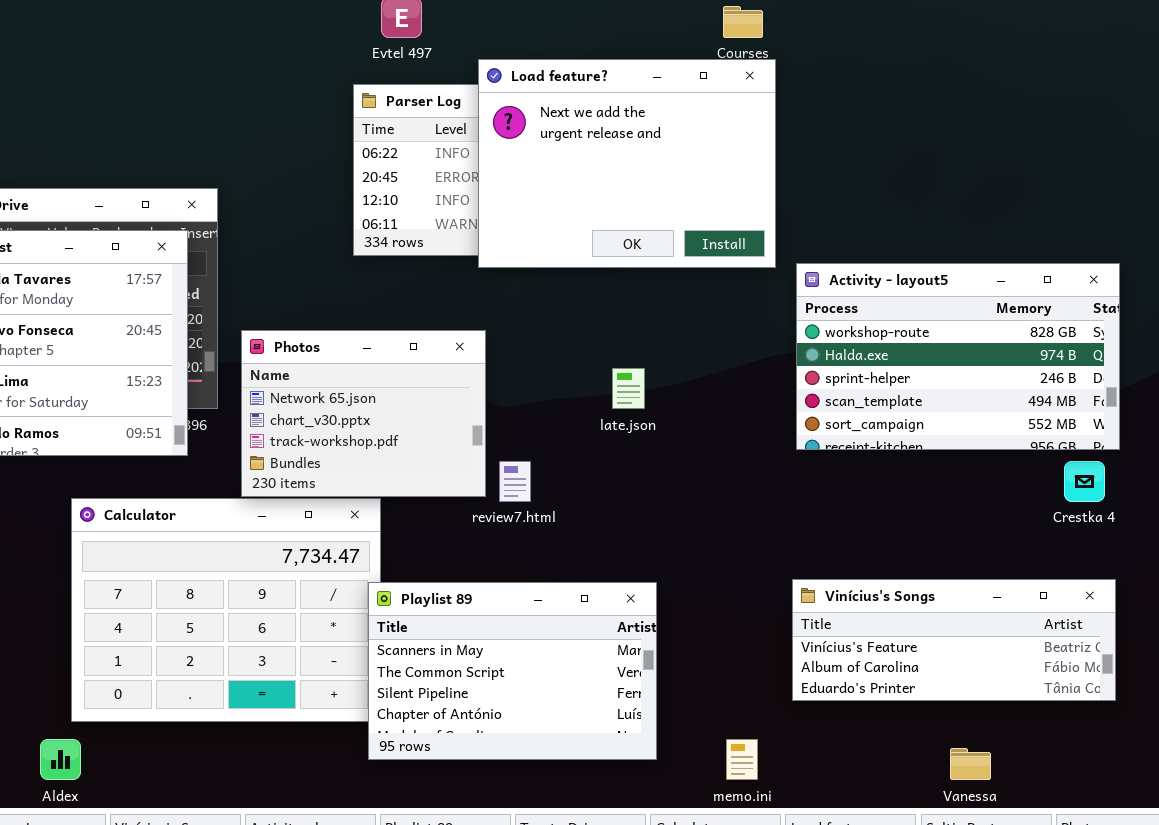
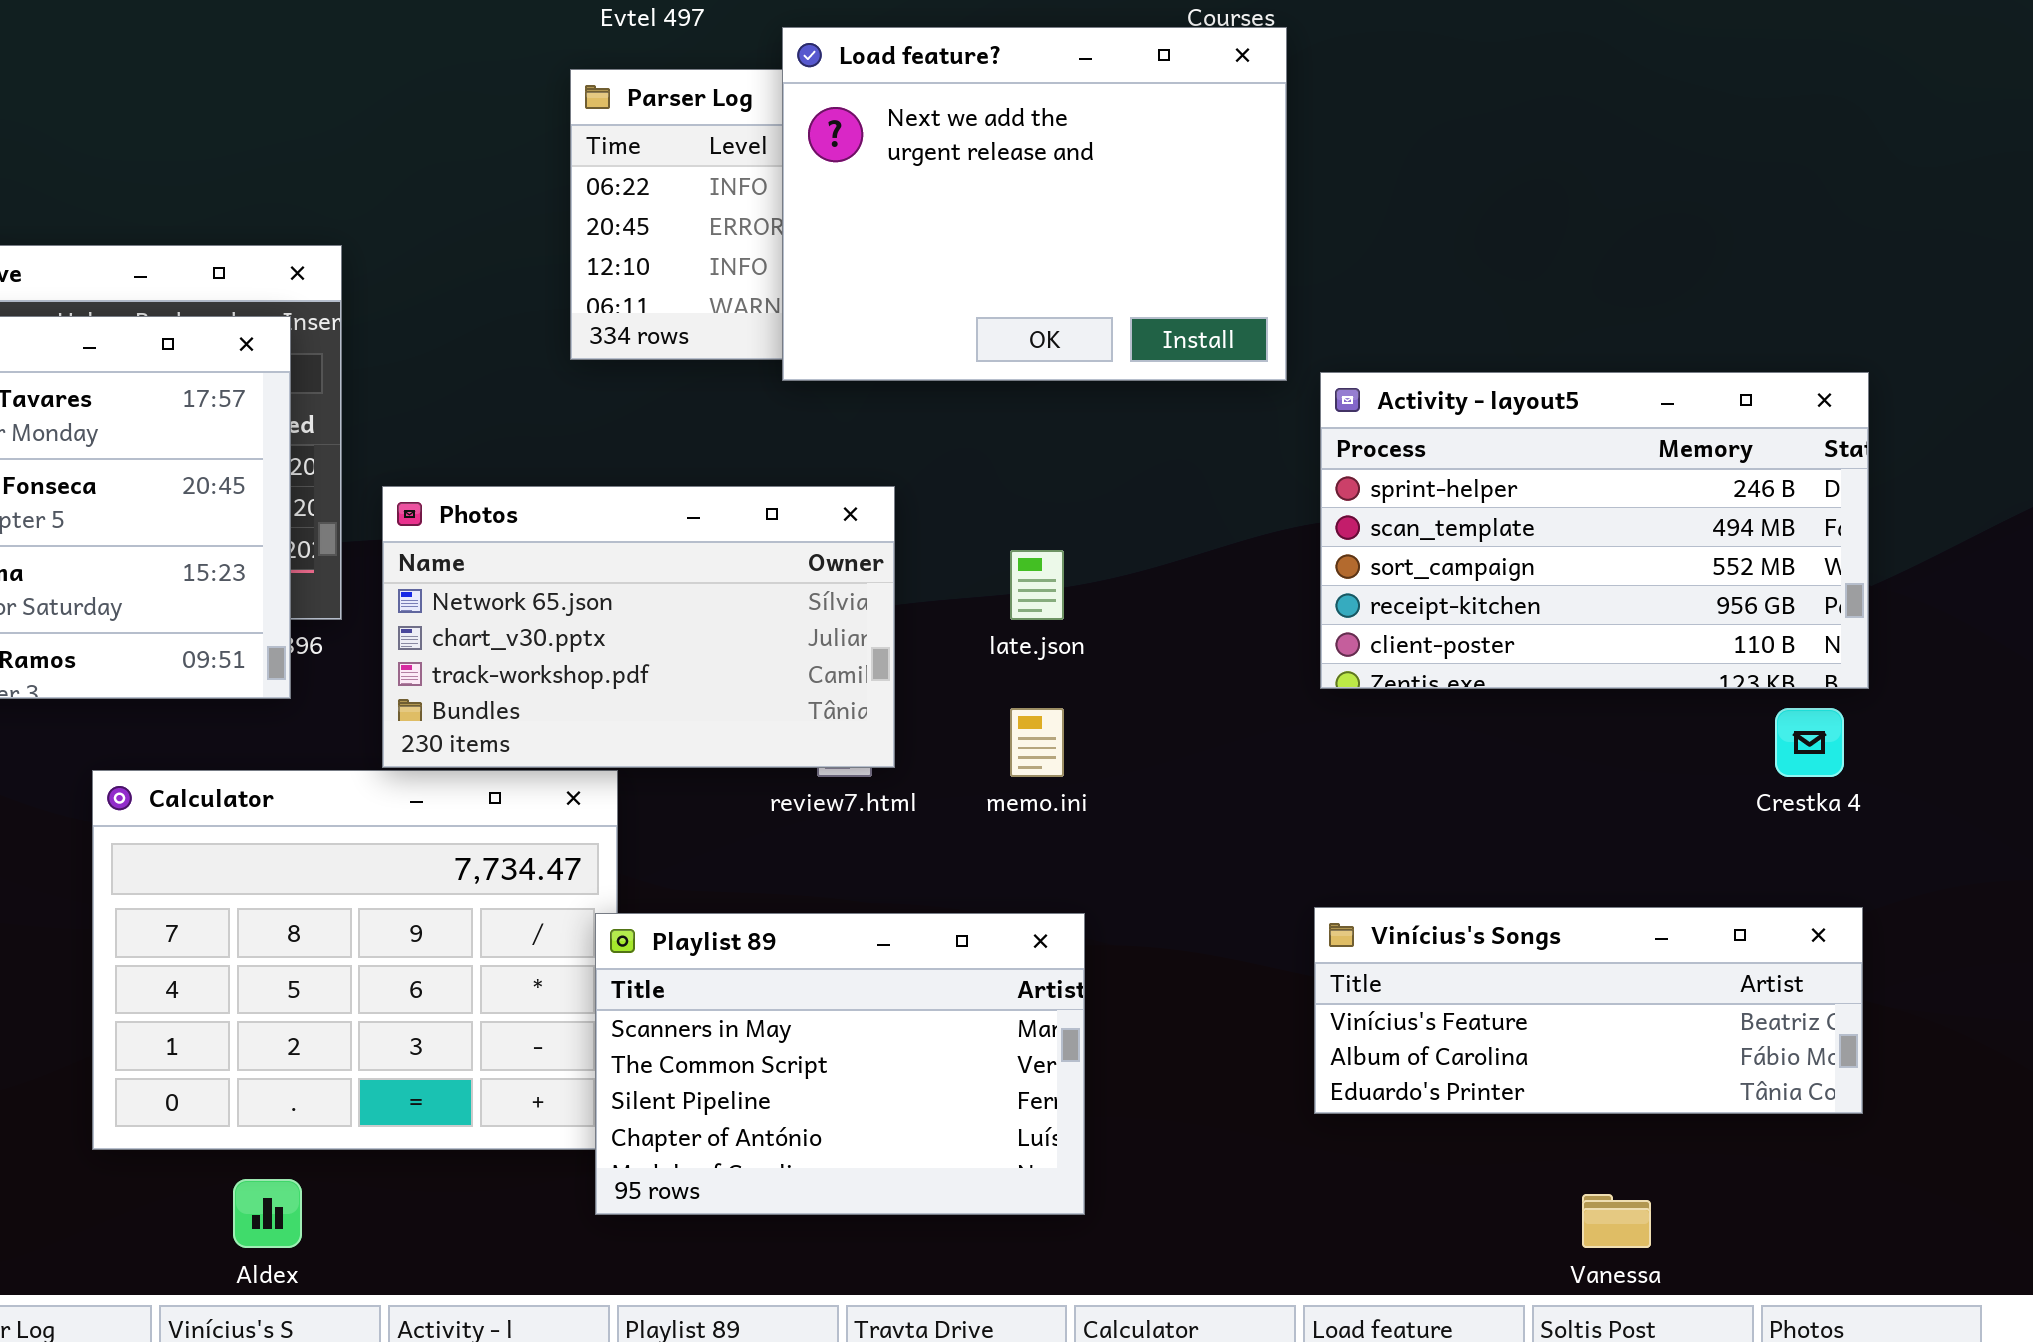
Activity - layout5: [796,263,1120,450] -> [1320,372,1869,689], scrolled down 2 rows
Photos: [241,330,486,497] -> [382,486,895,768], resized
Aldex: [40,739,81,780] -> [233,1179,302,1248], moved
memo.ini: [726,739,758,780] -> [1010,708,1064,777], moved

